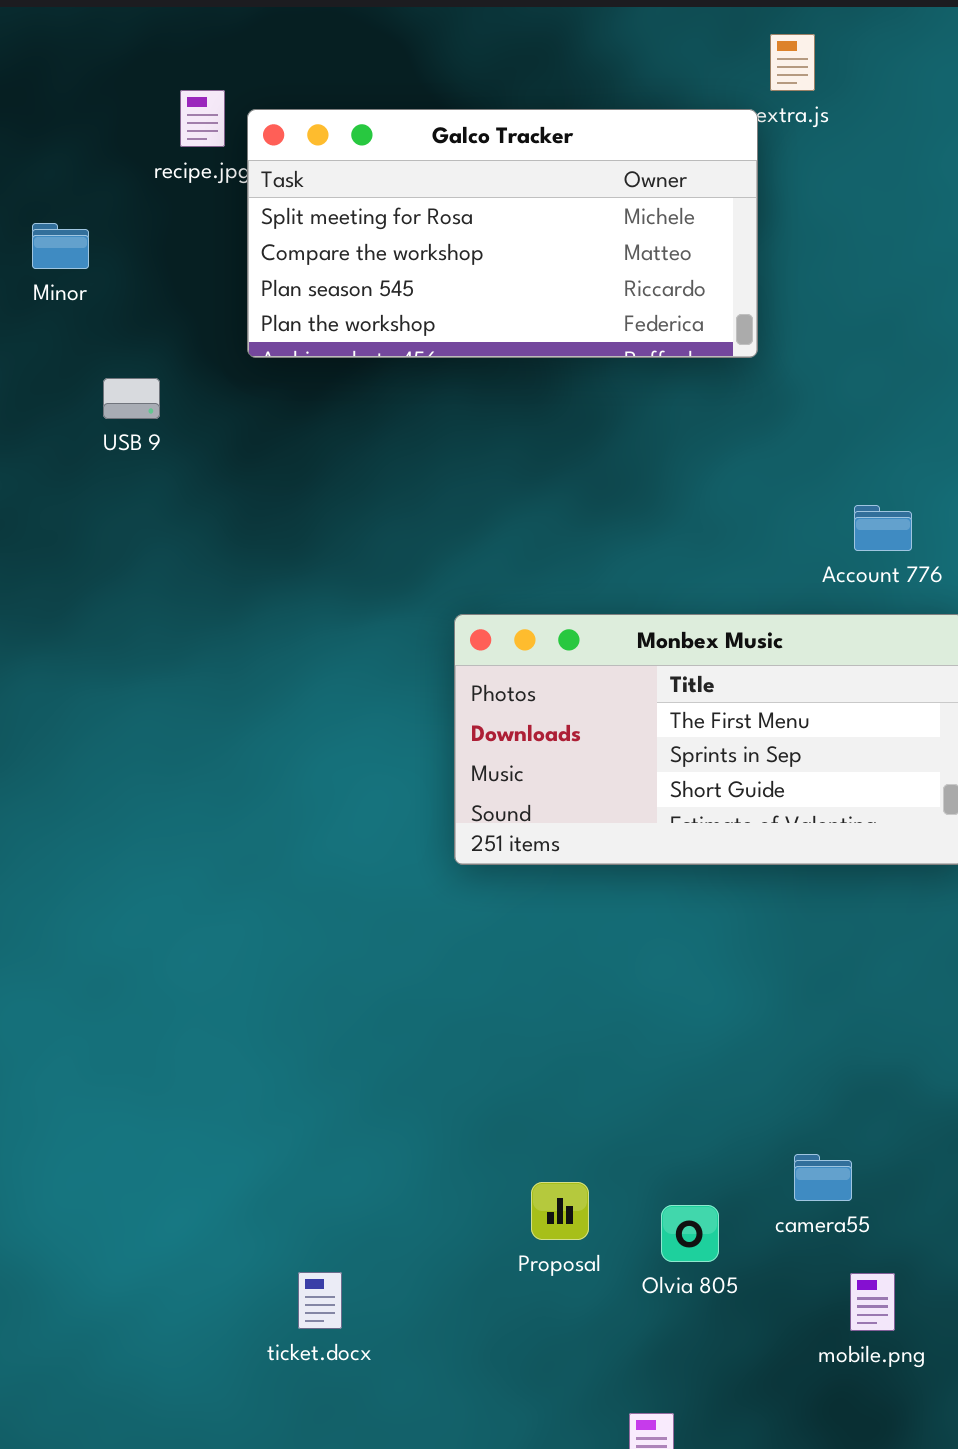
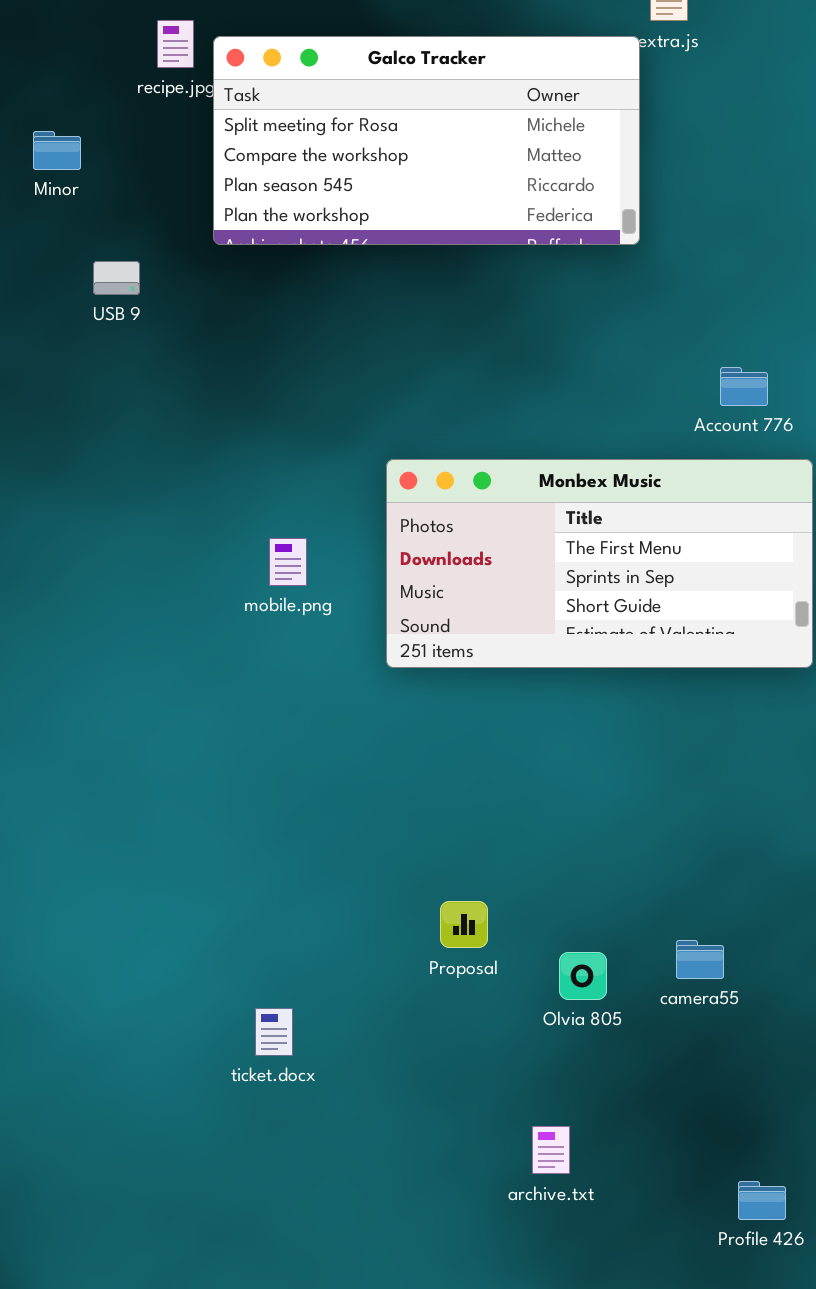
camera55: [794,1154,852,1201] -> [676,940,724,979], moved
Proposal: [531,1182,589,1240] -> [440,901,488,948], moved
mobile.png: [850,1273,895,1331] -> [269,538,307,586], moved

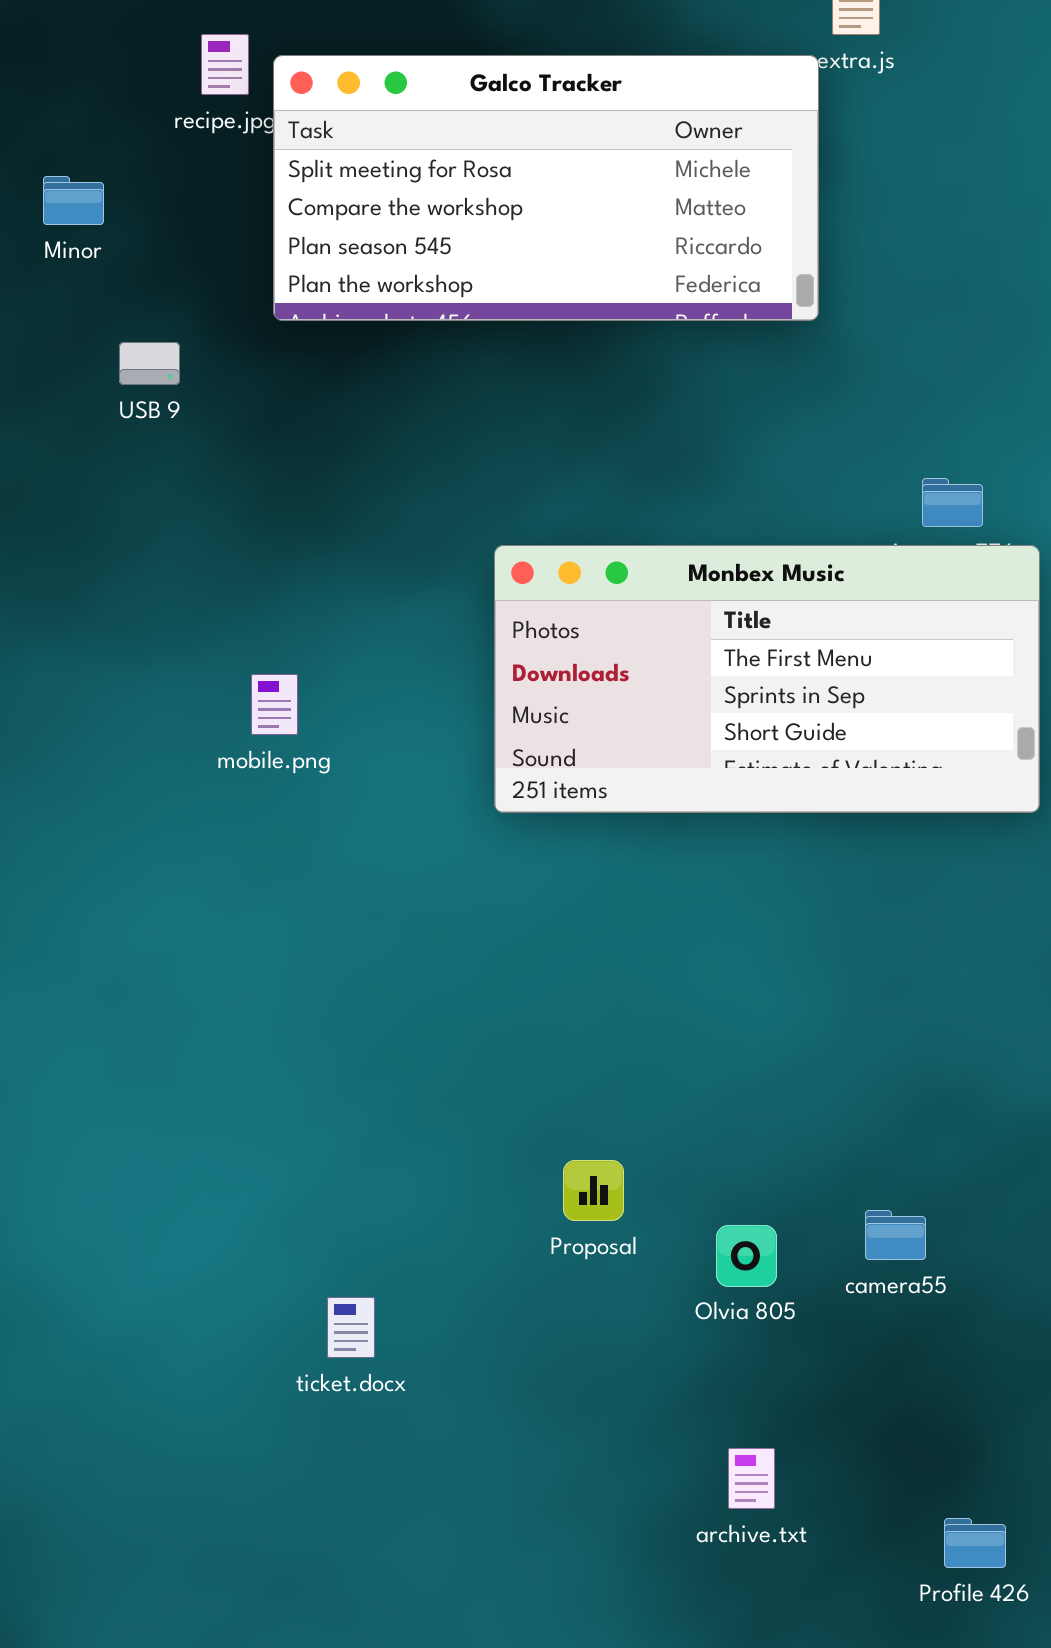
Monbex Music: [386,459,813,668] -> [494,545,1040,813], moved
mobile.png: [269,538,307,586] -> [251,674,298,735], moved
archive.txt: [532,1126,570,1174] -> [728,1448,775,1509], moved

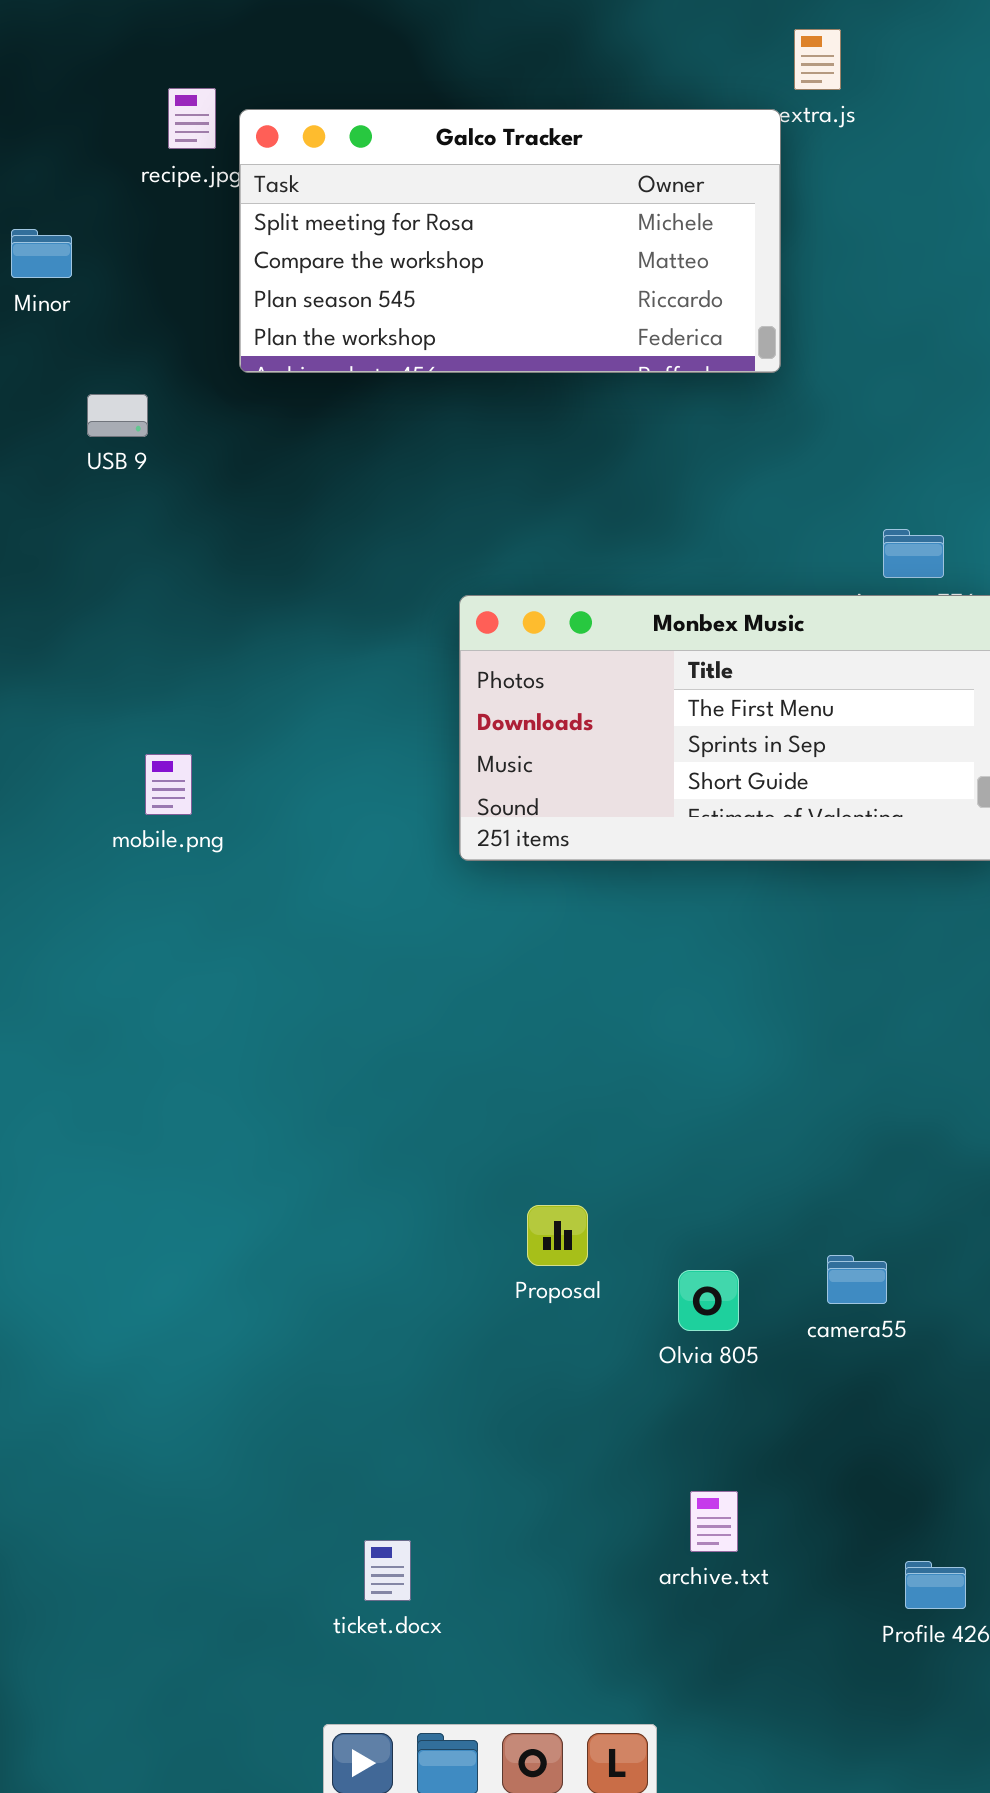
mobile.png: [251,674,298,735] -> [145,754,192,815], moved
ticket.docx: [327,1297,375,1358] -> [364,1540,411,1601], moved

